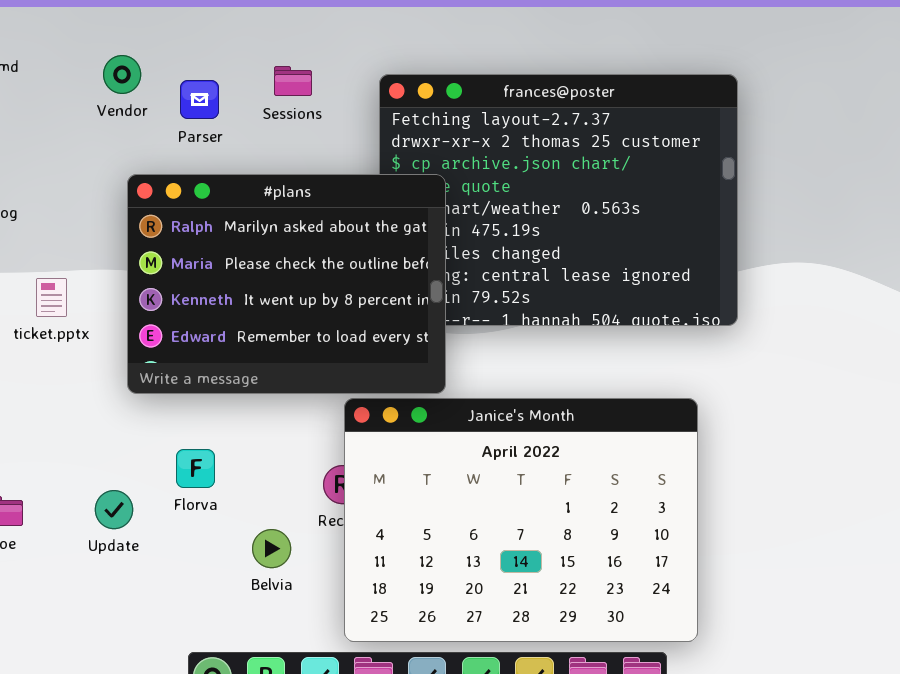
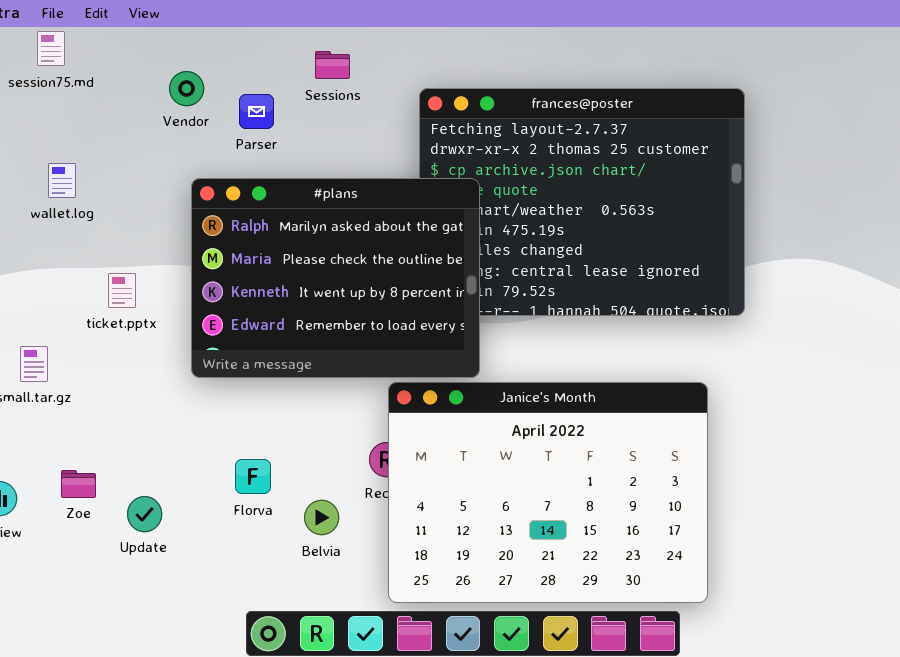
Sessions: [274,66,312,96] -> [315,51,350,79], moved
Florva: [176,449,215,488] -> [235,459,271,494], moved
Update: [95,490,133,529] -> [127,496,162,532], moved

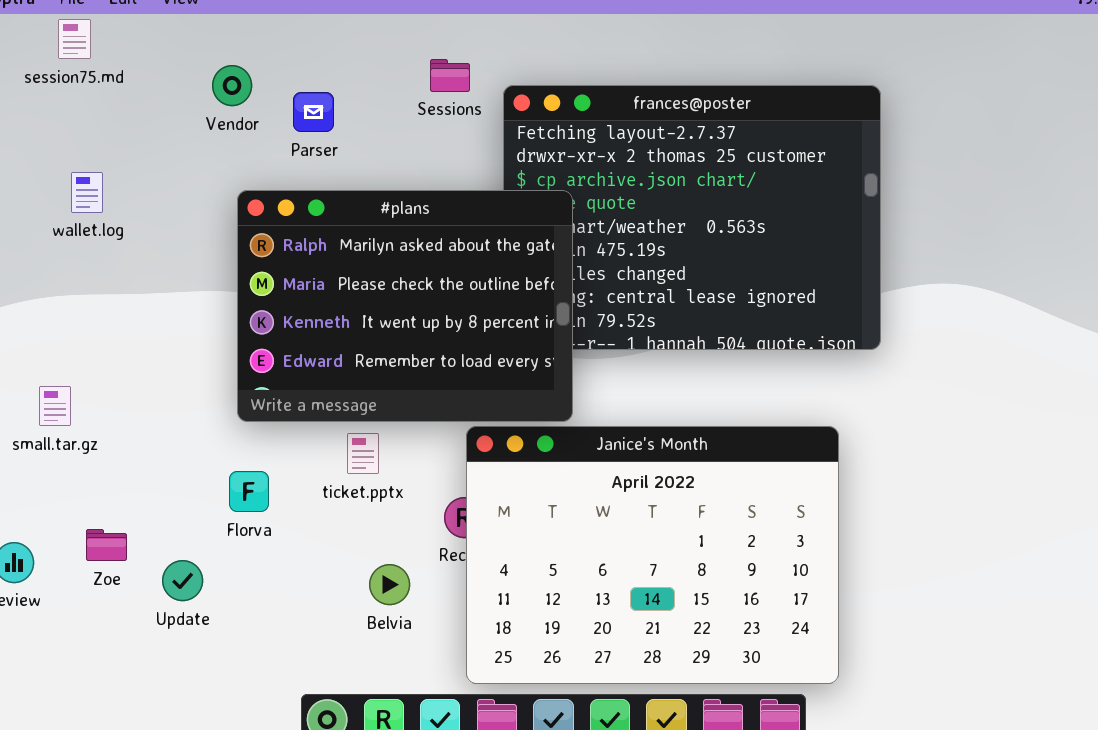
Sessions: [315,51,350,79] -> [430,59,470,92], moved
ticket.pptx: [108,273,136,308] -> [347,433,379,474], moved
Florva: [235,459,271,494] -> [229,471,269,512], moved

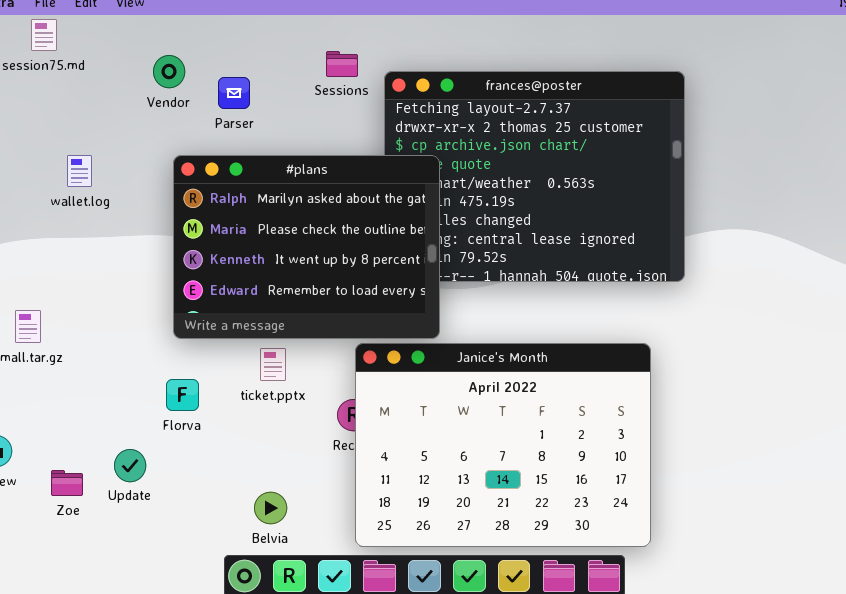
wallet.log: [71,172,103,213] -> [67,155,92,187], moved
Zoe: [86,529,127,561] -> [51,470,83,496], moved
Belvia: [369,564,410,605] -> [254,492,287,524], moved

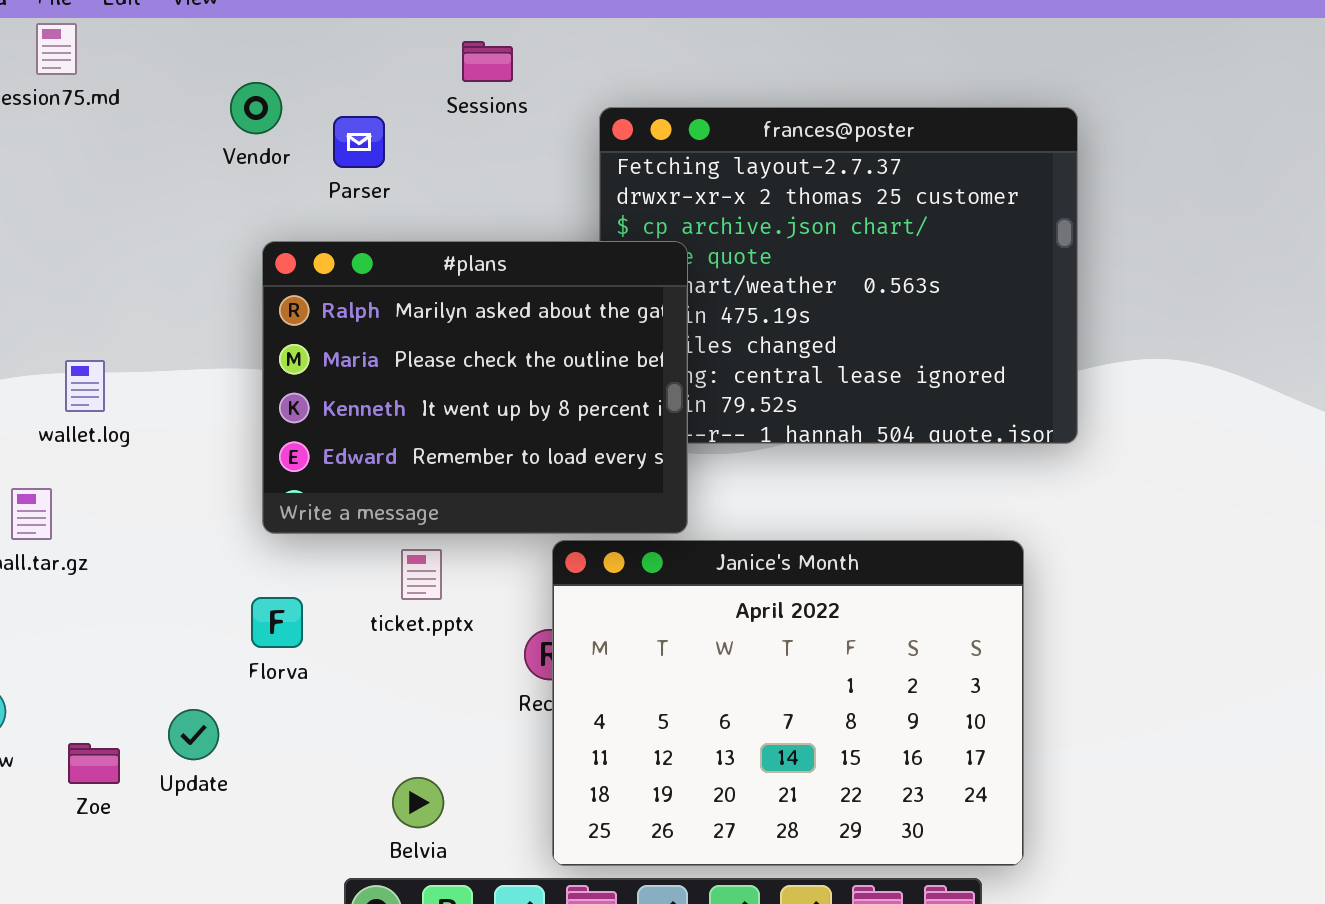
Sessions: [326,51,358,77] -> [462,41,513,82], moved
wallet.log: [67,155,92,187] -> [65,360,105,412], moved

